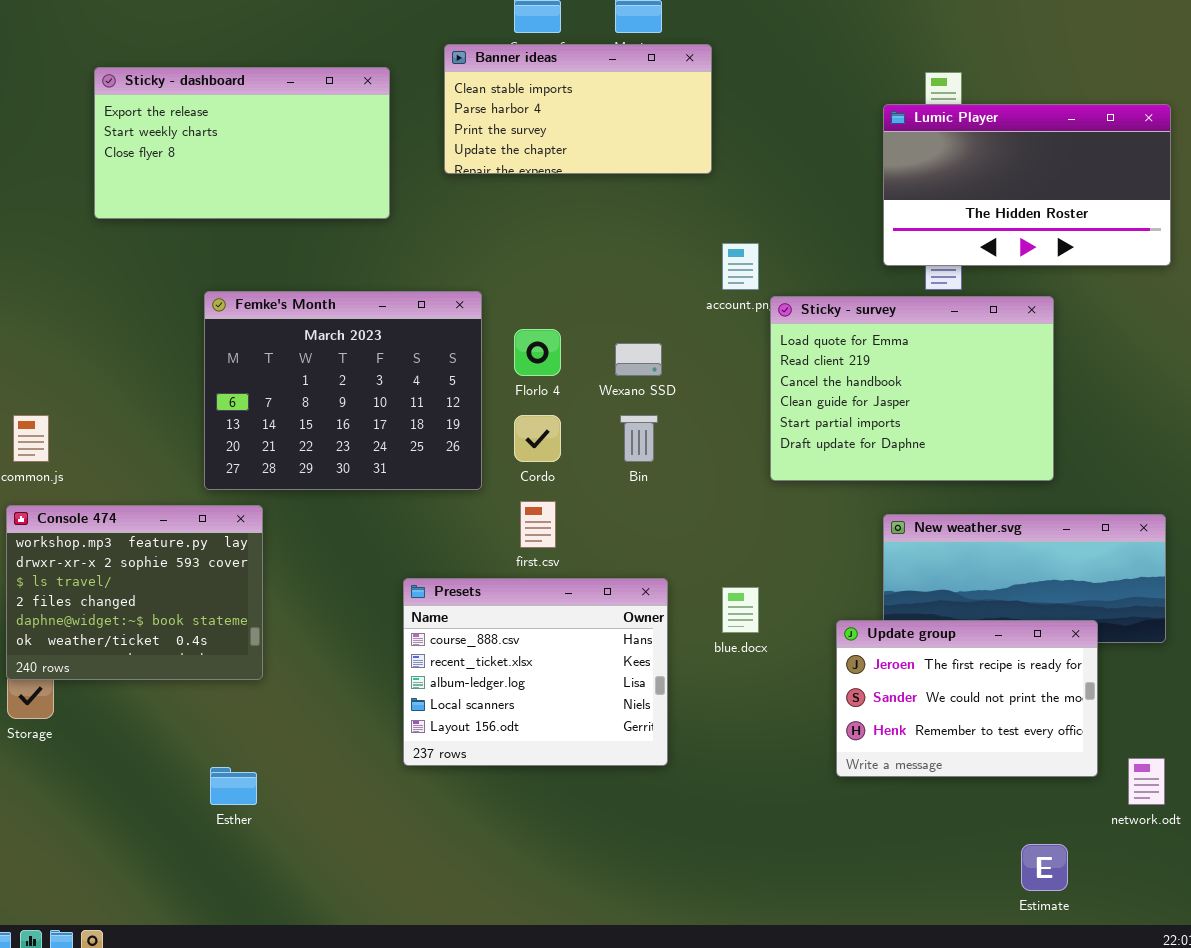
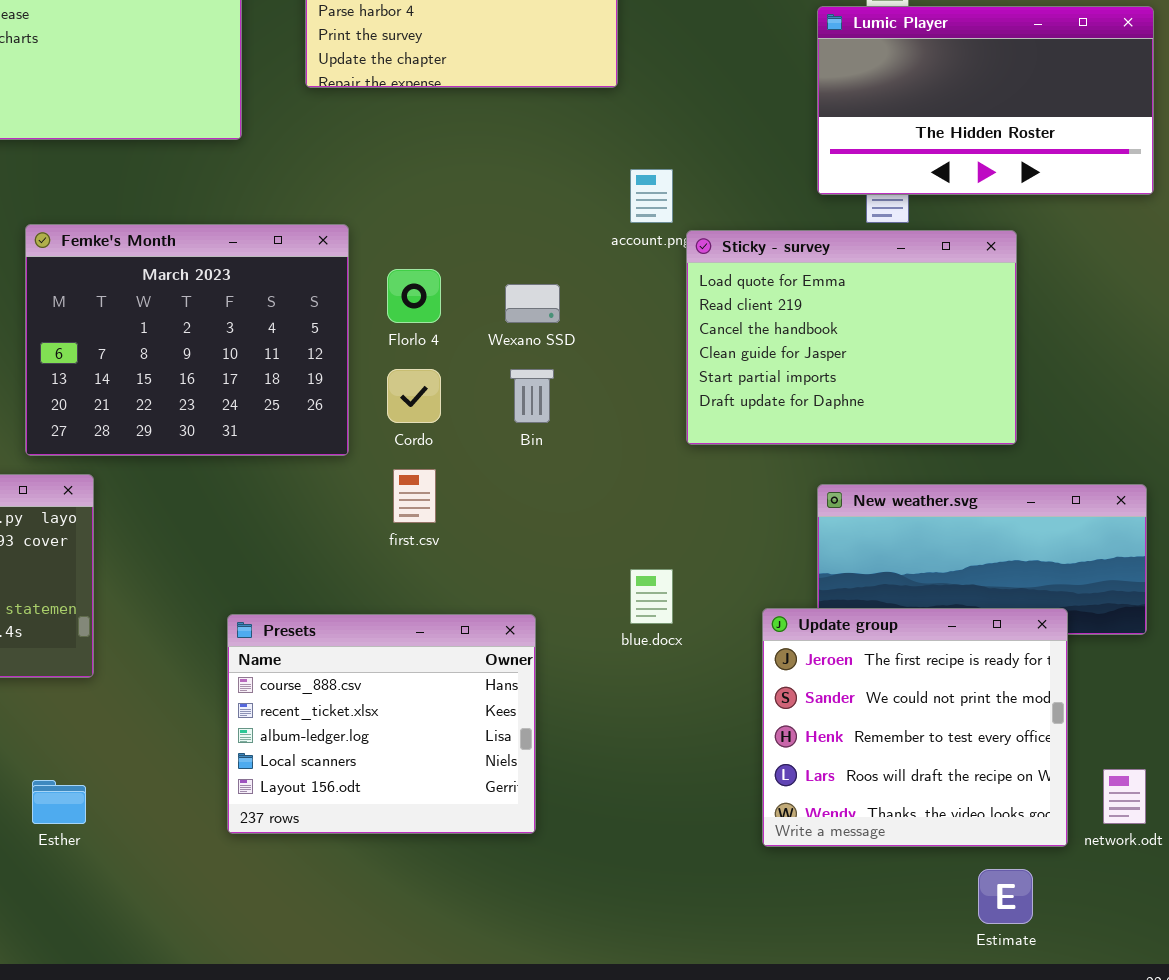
Presets: [403,578,668,766] -> [227,614,536,834], moved
Update group: [836,620,1098,777] -> [762,608,1068,847], resized

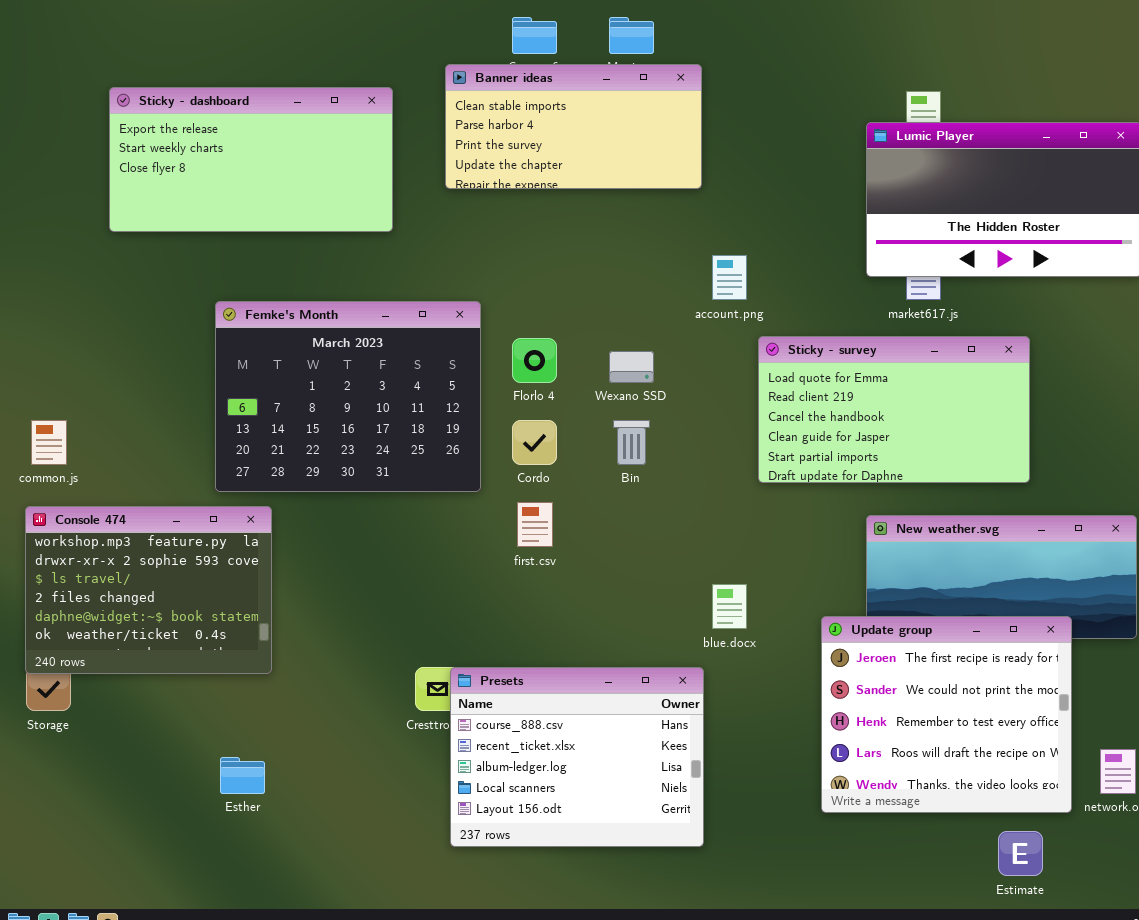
Sticky - survey: [686,230,1017,445] -> [758,336,1030,483], resized
Presets: [227,614,536,834] -> [450,667,704,847], moved

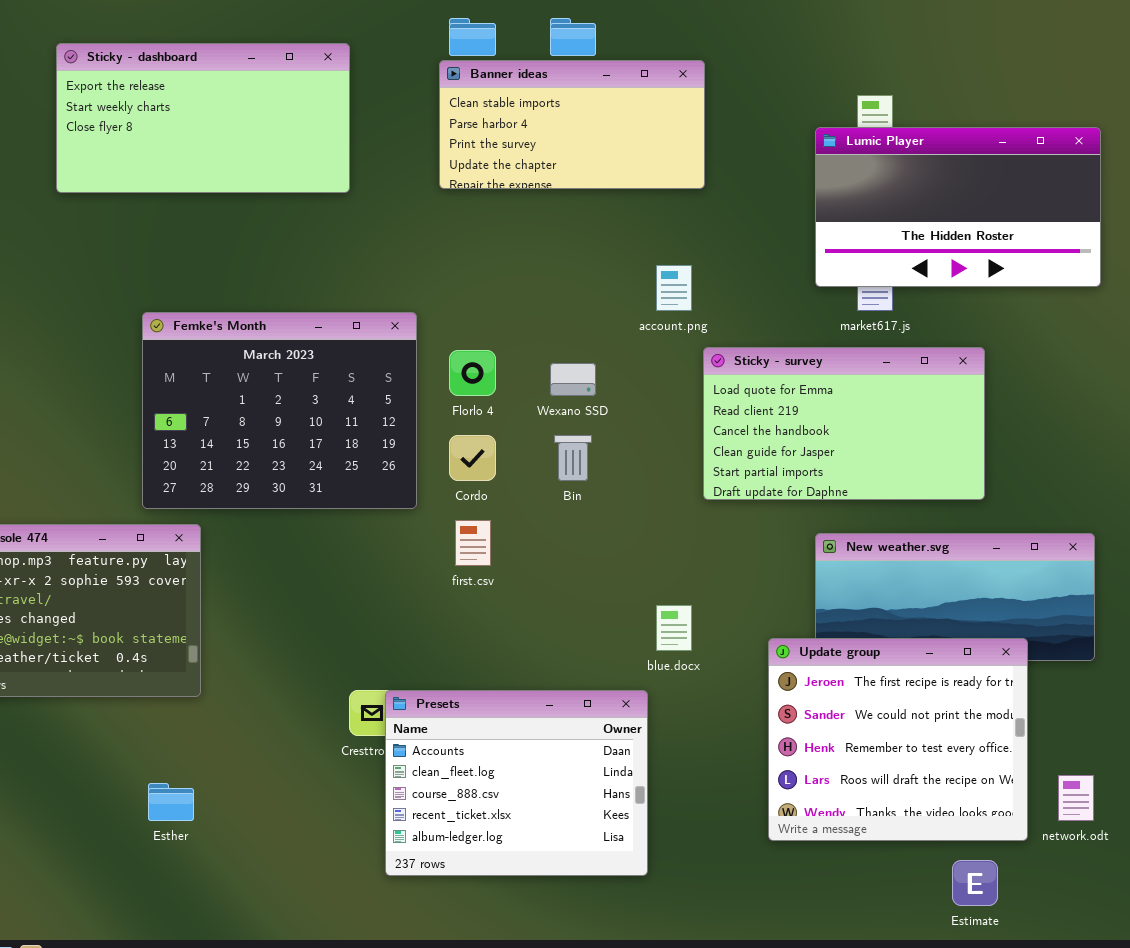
Banner ideas: [445,64,702,189] -> [439,60,705,189], moved
Sticky - dashboard: [109,87,393,232] -> [56,43,350,193], moved
Presets: [450,667,704,847] -> [385,690,648,876], scrolled up 2 rows

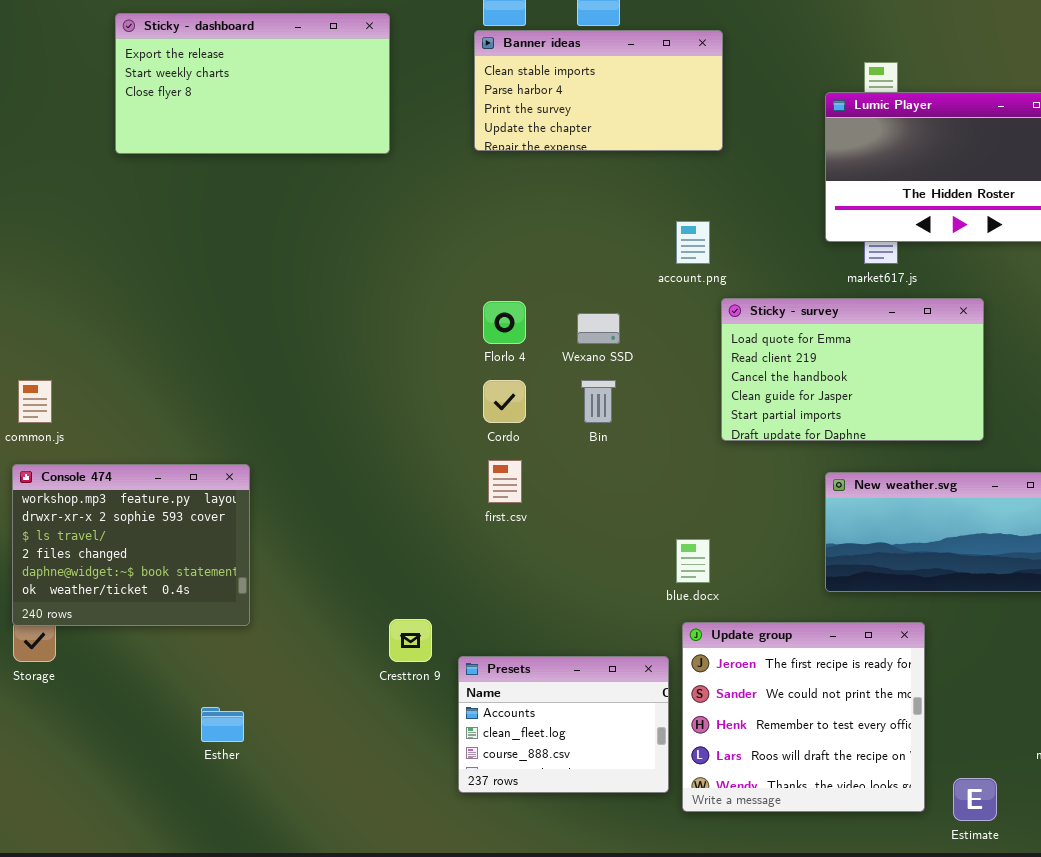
Femke's Month: [142,312,417,509] -> none, closed
Update group: [768,638,1028,841] -> [682,622,925,812], moved
Presets: [385,690,648,876] -> [458,656,669,793], resized

